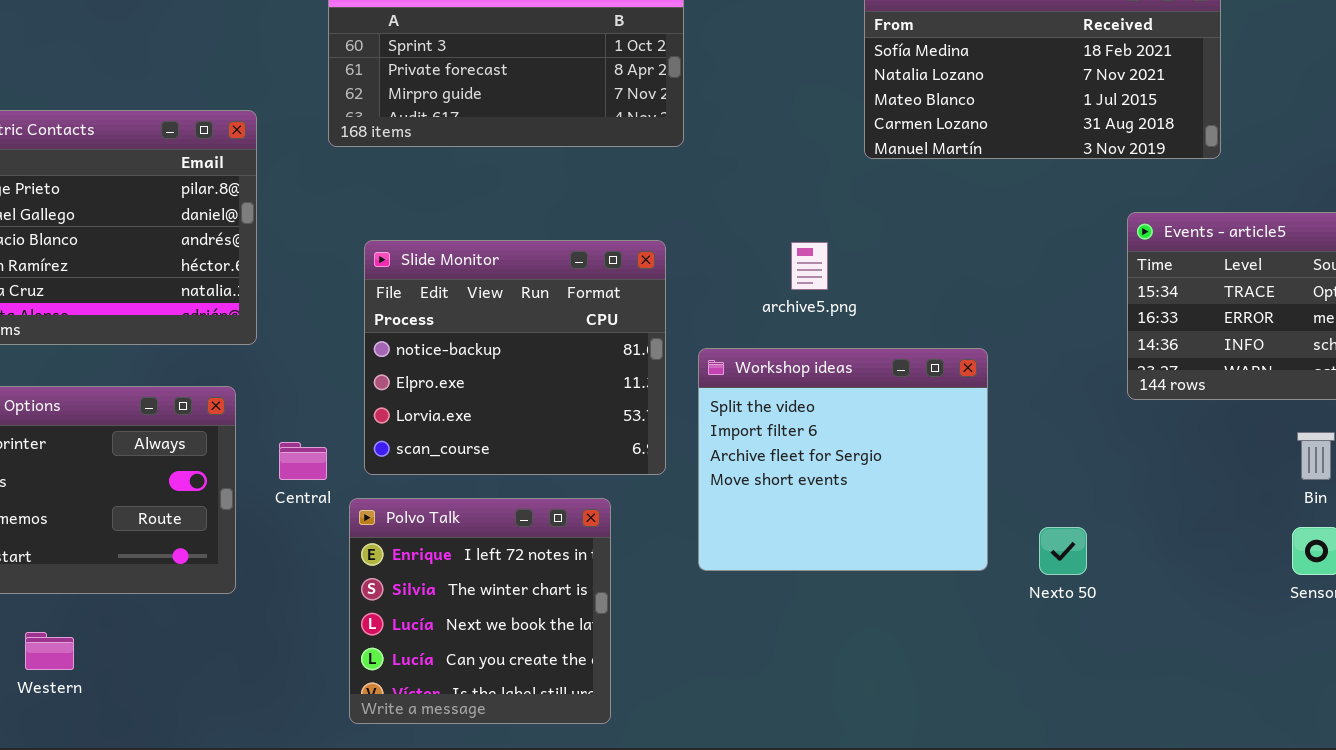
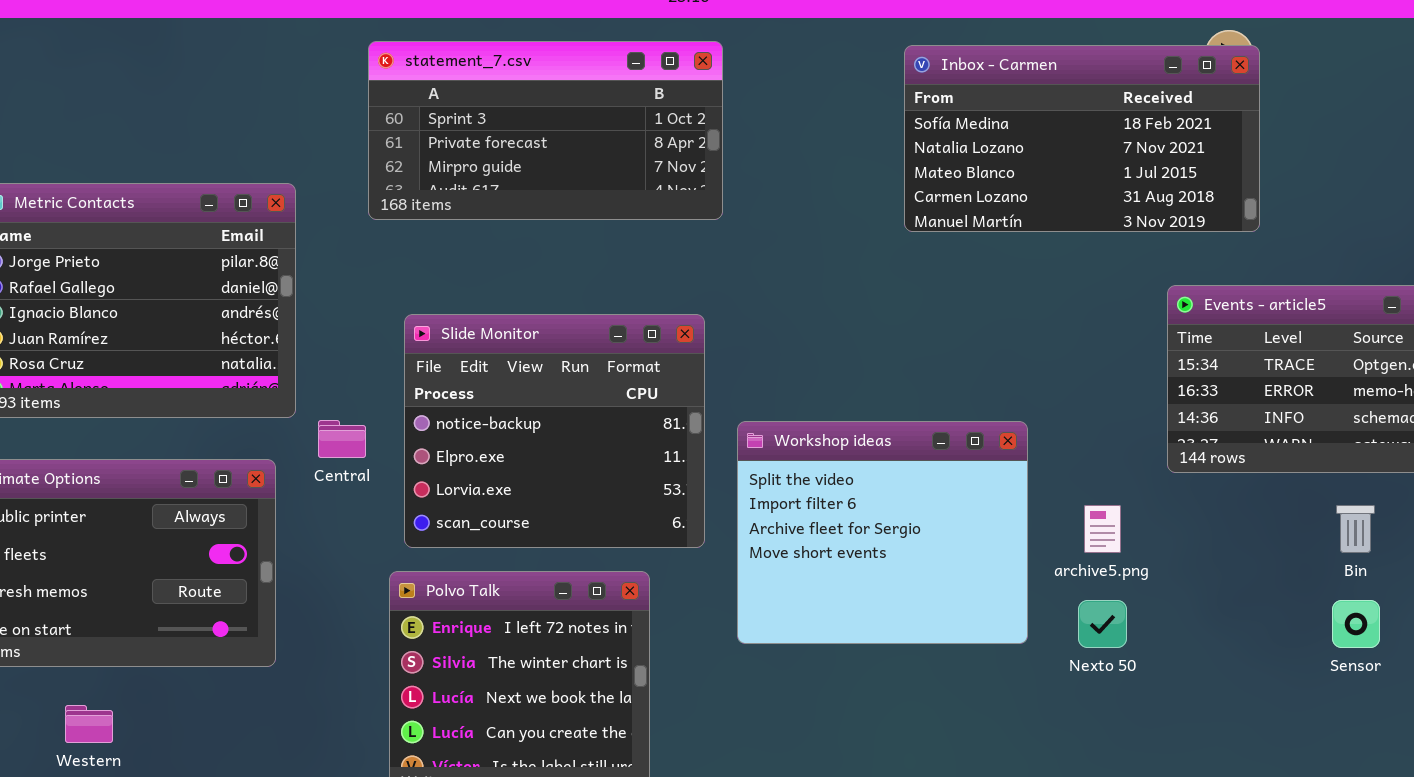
archive5.png: [791,242,828,290] -> [1084,505,1121,553], moved
Central: [279,442,327,480] -> [318,420,366,458], moved

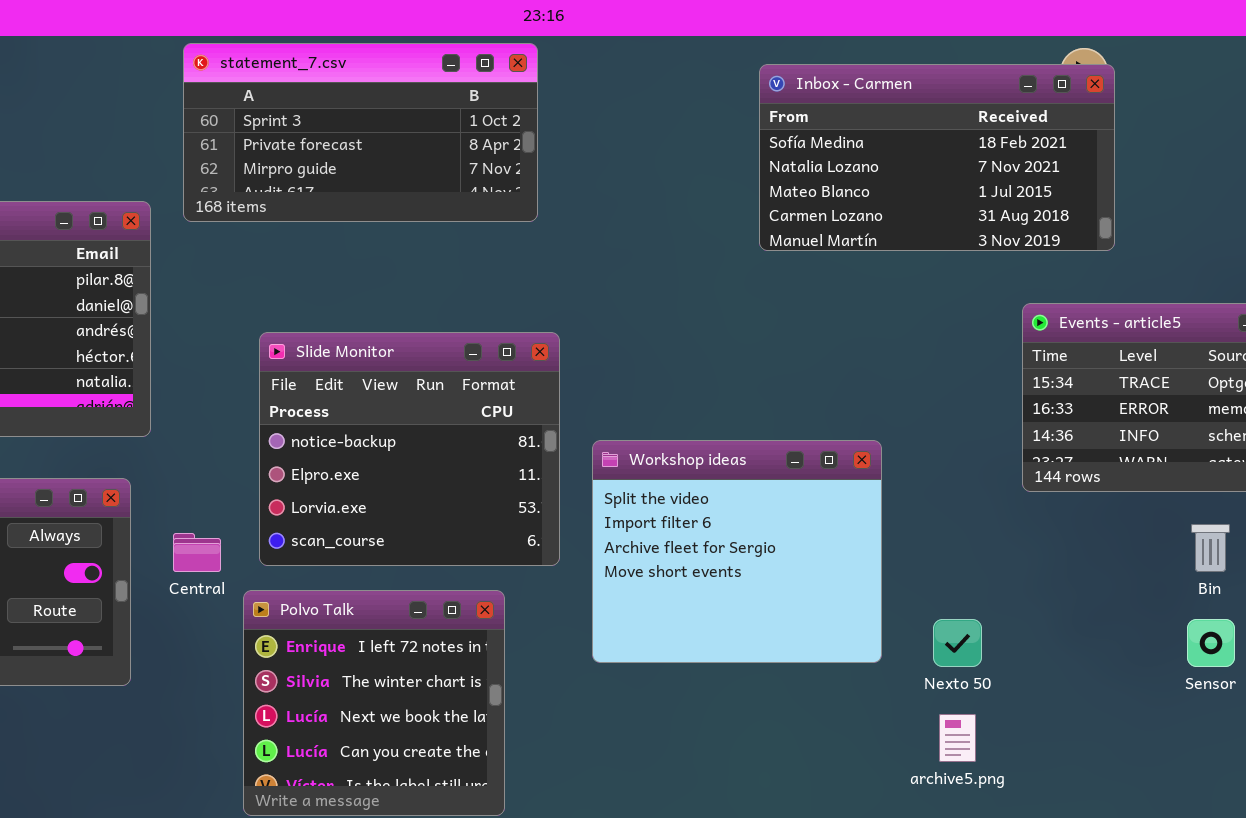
statement_7.csv: [368,41,723,220] -> [183,43,538,222], moved
Central: [318,420,366,458] -> [173,533,221,572], moved
archive5.png: [1084,505,1121,553] -> [939,714,976,762], moved

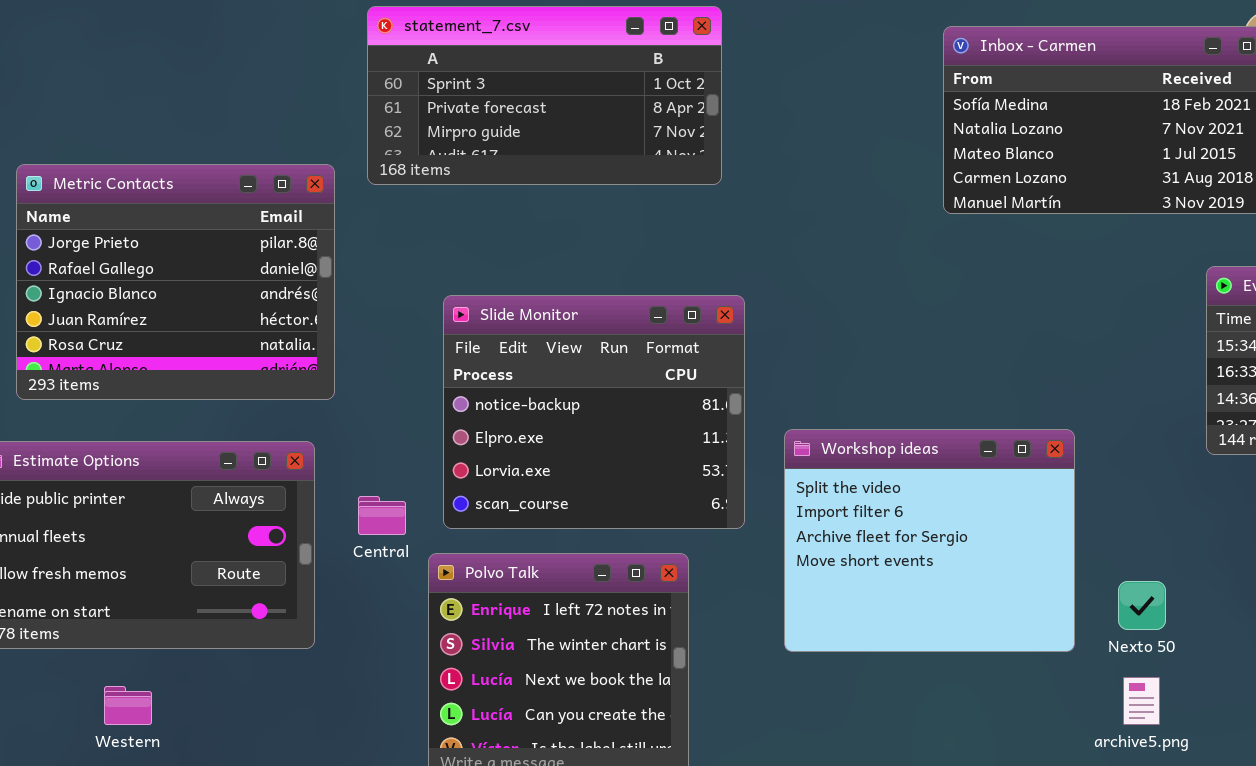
Workshop ideas: [592,440,882,663] -> [784,429,1075,652], moved

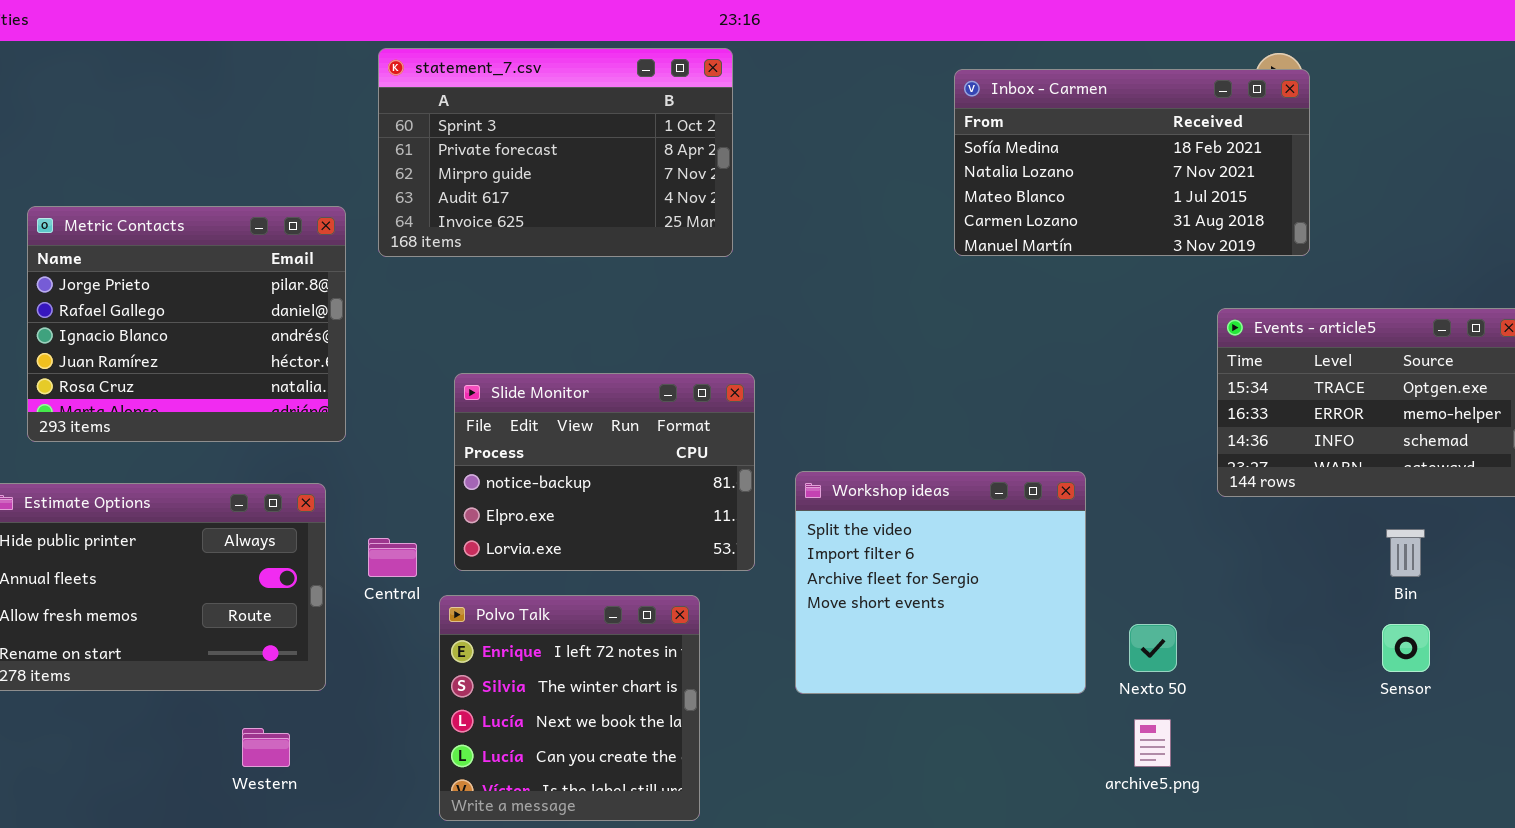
statement_7.csv: [367,6,722,185] -> [378,48,733,257], resized
Slide Monitor: [443,295,745,529] -> [454,373,755,571], resized
Western: [104,686,152,725] -> [242,728,290,767], moved

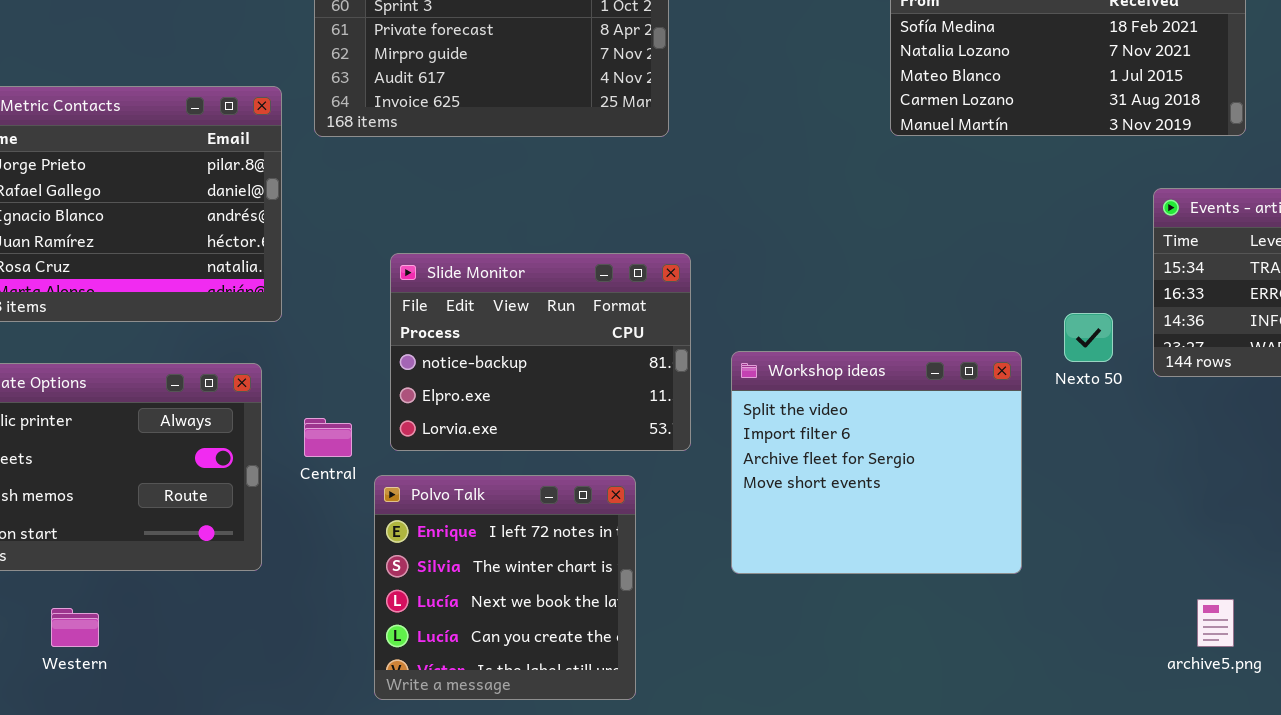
Nexto 50: [1129,624,1177,672] -> [1064,313,1113,362], moved
archive5.png: [1134,719,1171,767] -> [1197,599,1234,647], moved
Western: [242,728,290,767] -> [51,608,99,647], moved

